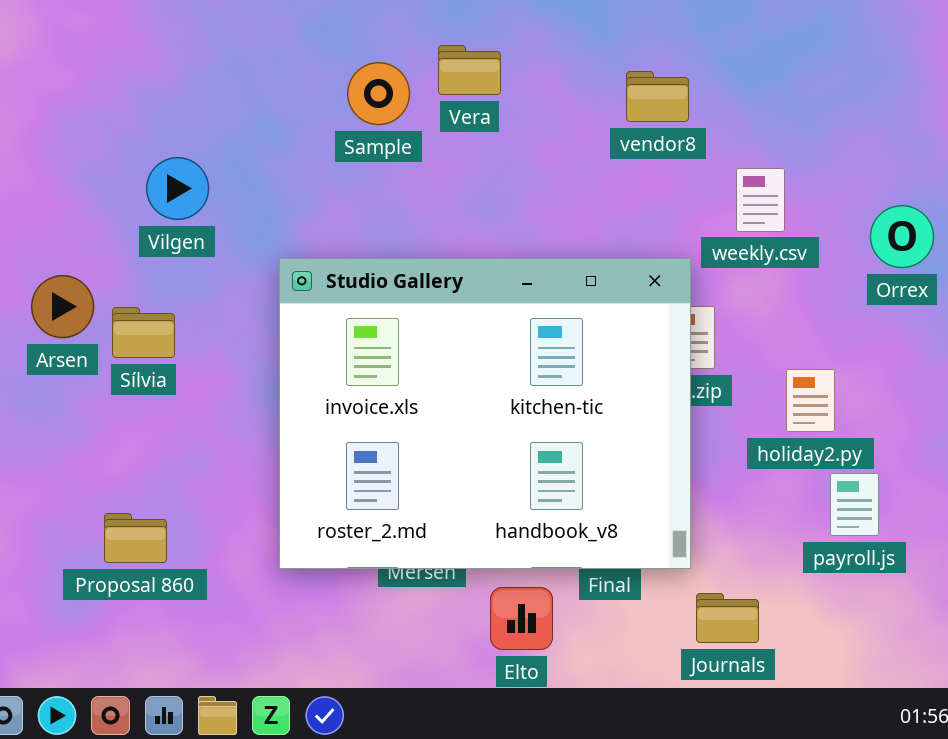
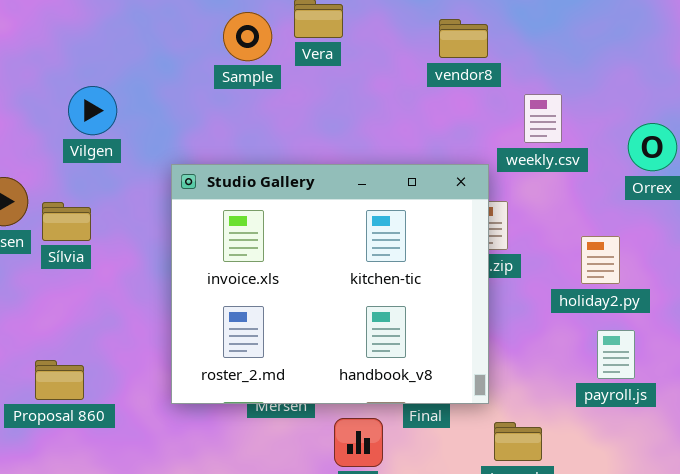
holiday2.py: [786,369,835,432] -> [581,236,620,284], moved

